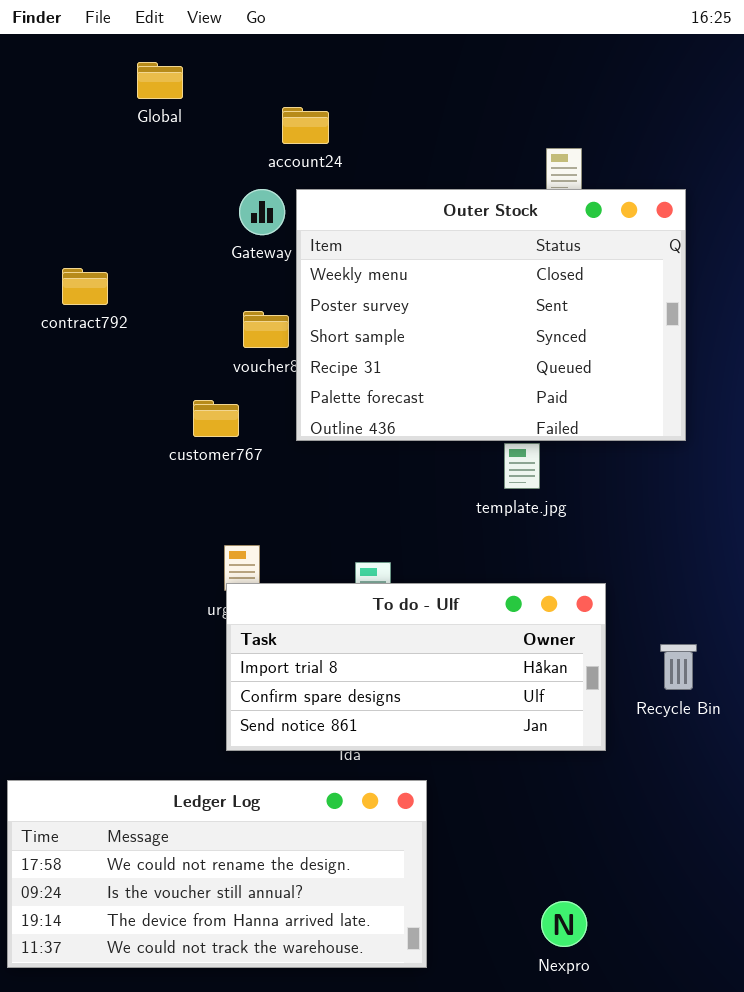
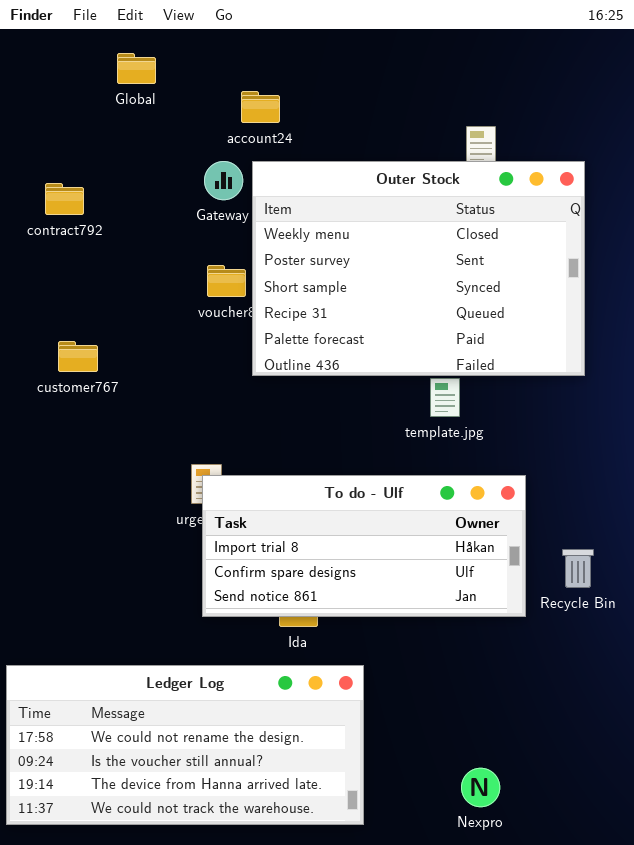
contract792: [62,268,108,305] -> [45,183,84,215], moved
customer767: [193,400,239,437] -> [58,341,98,372], moved
To do - Ulf: [226,583,606,751] -> [202,475,526,617], moved

